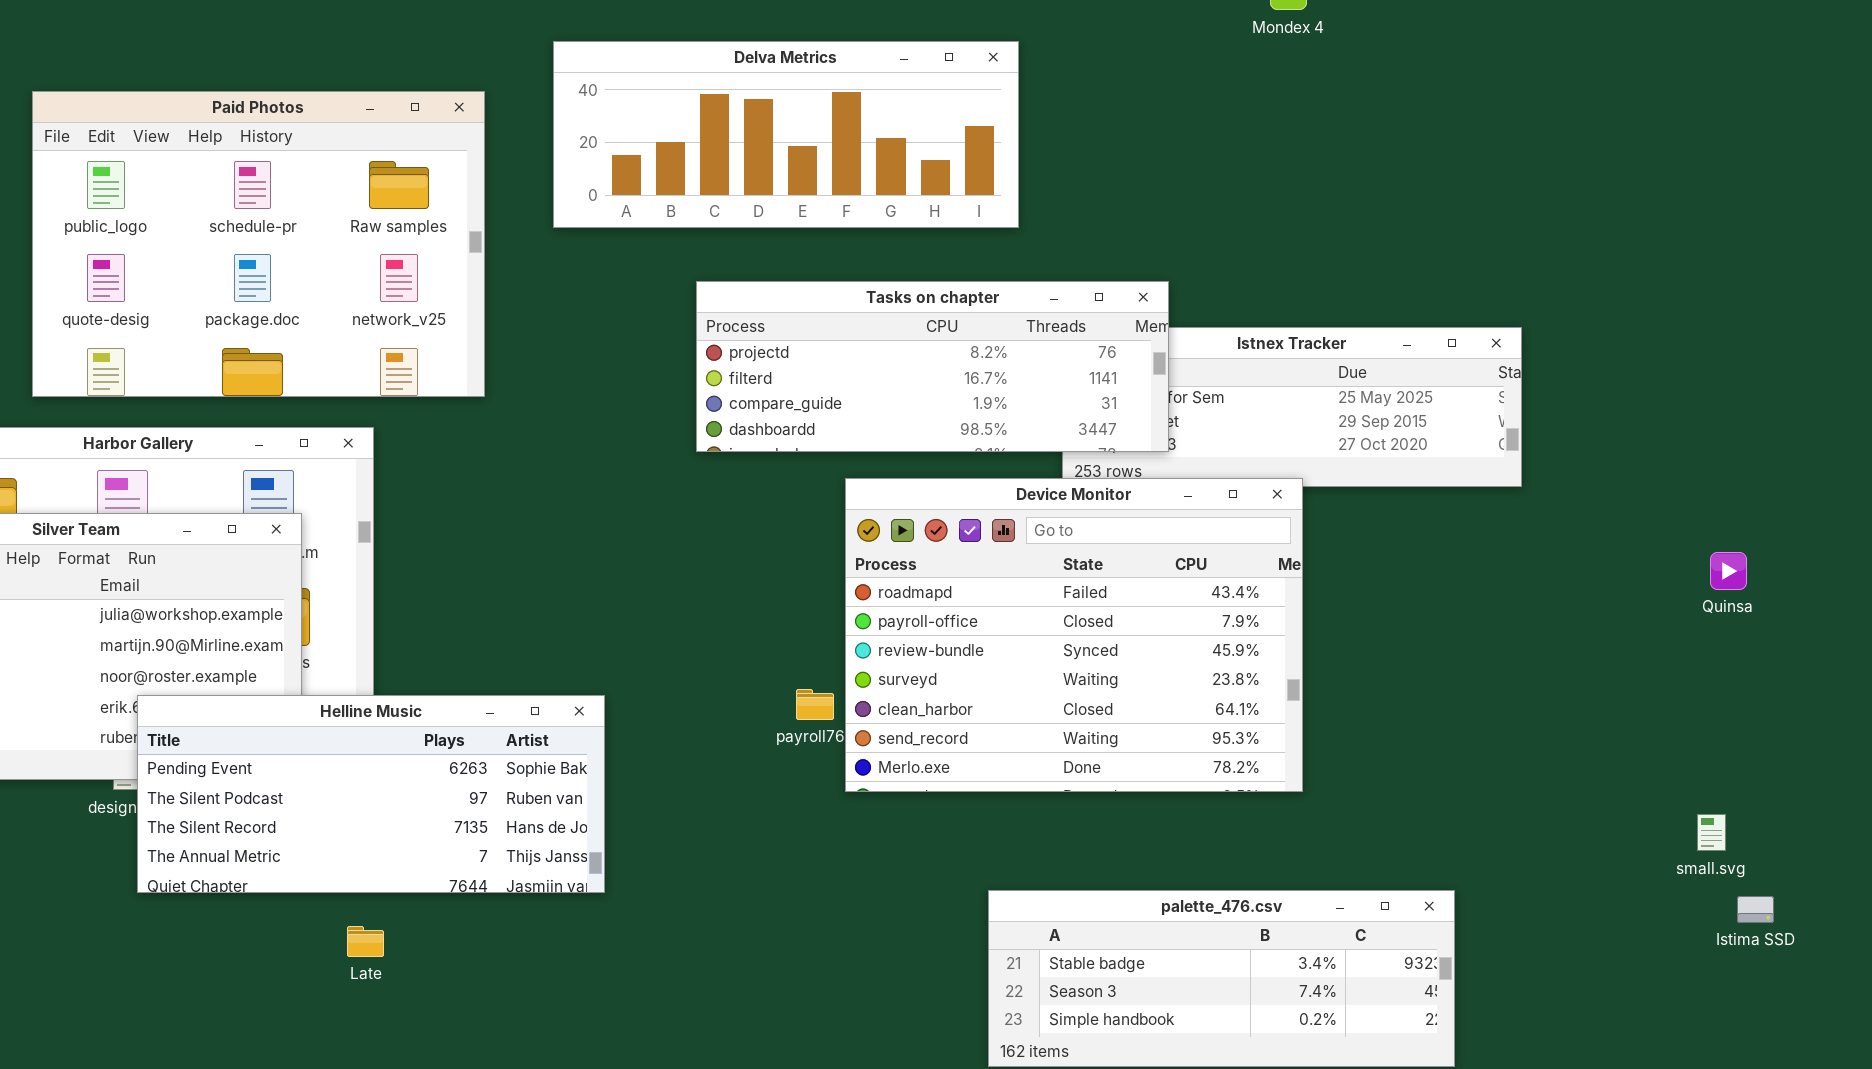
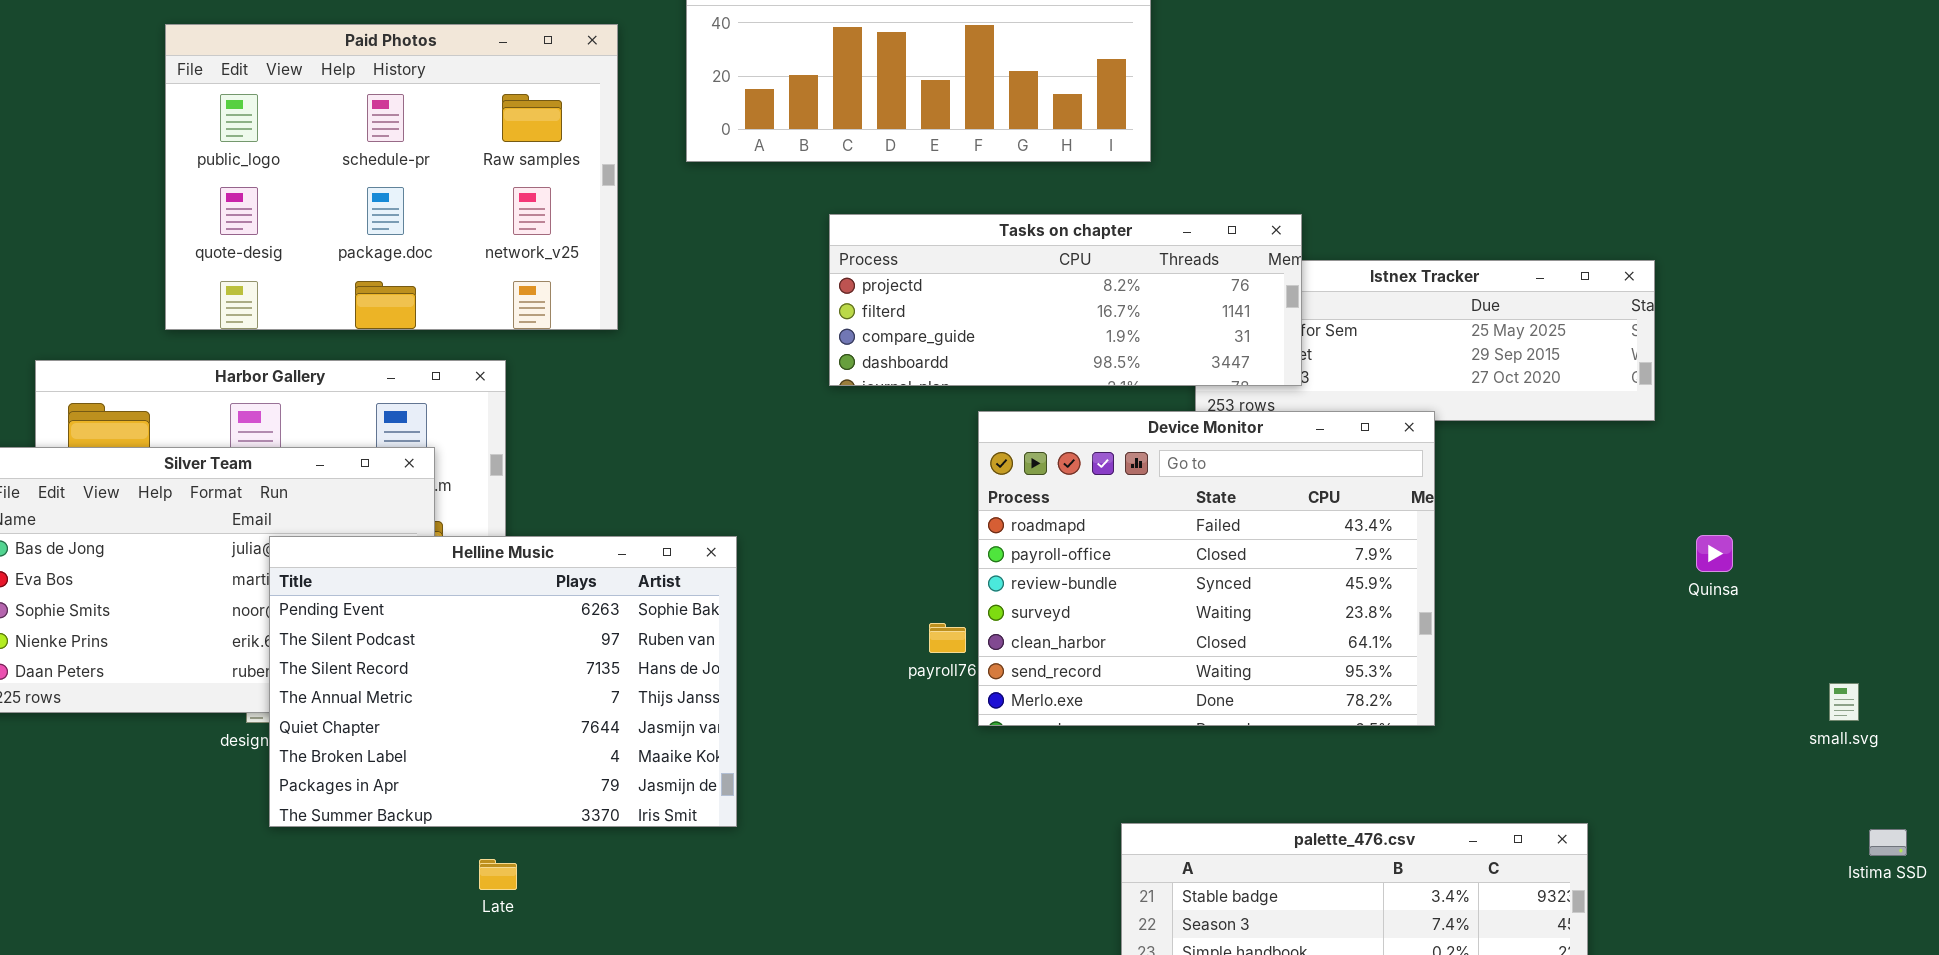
Quinsa: [1710,552,1747,590] -> [1696,535,1733,572], moved
Helline Music: [137,695,605,893] -> [269,536,737,827], resized
small.svg: [1697,814,1726,851] -> [1829,683,1859,721], moved

